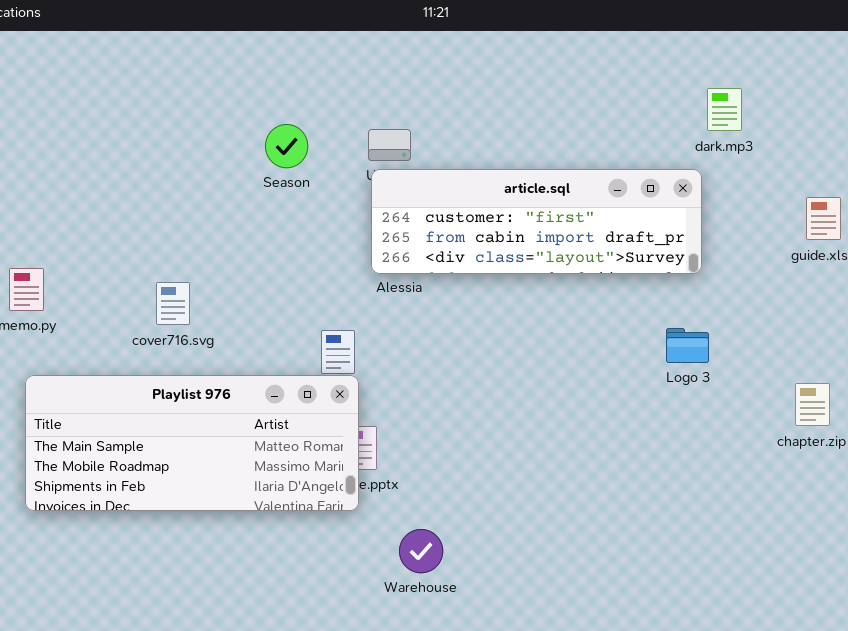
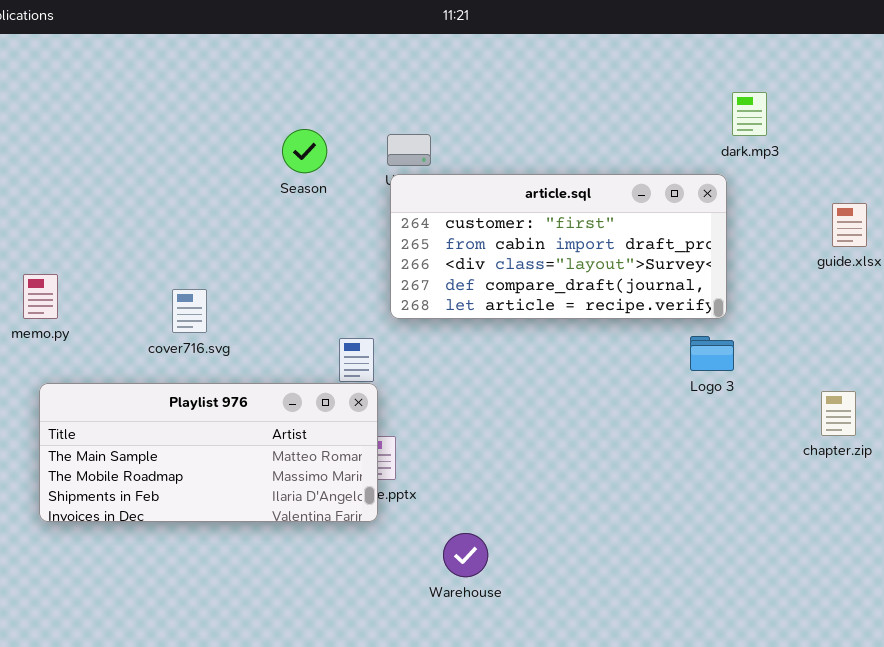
article.sql: [371,169,702,274] -> [390,174,727,319], resized
Warehouse: [399,529,443,573] -> [443,533,488,577], moved

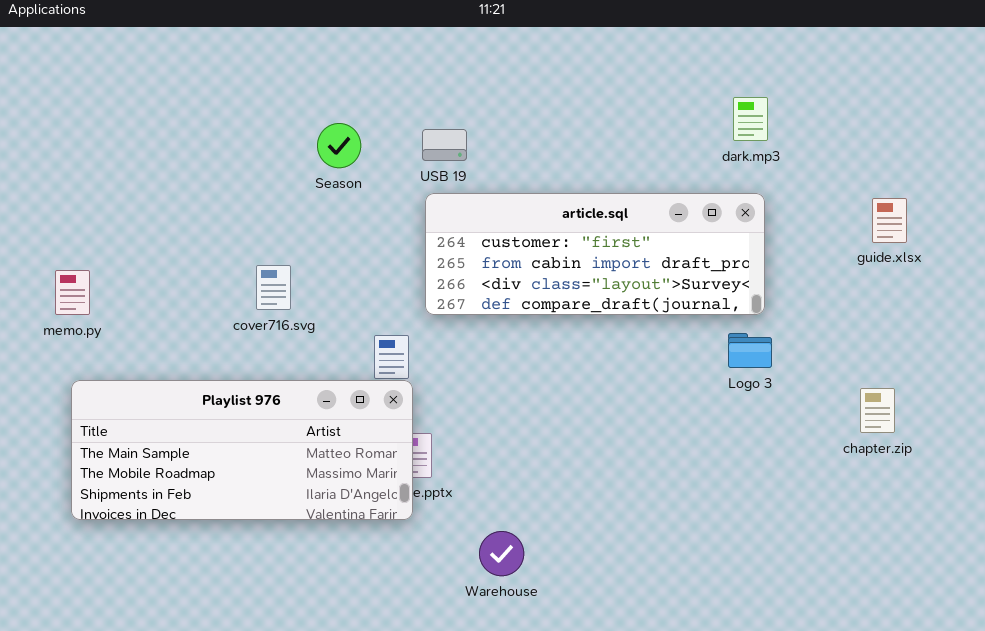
dark.mp3: [732,92,767,136] -> [733,97,768,141], moved
article.sql: [390,174,727,319] -> [425,193,765,315], resized
cover716.svg: [172,289,207,333] -> [256,265,291,310], moved

